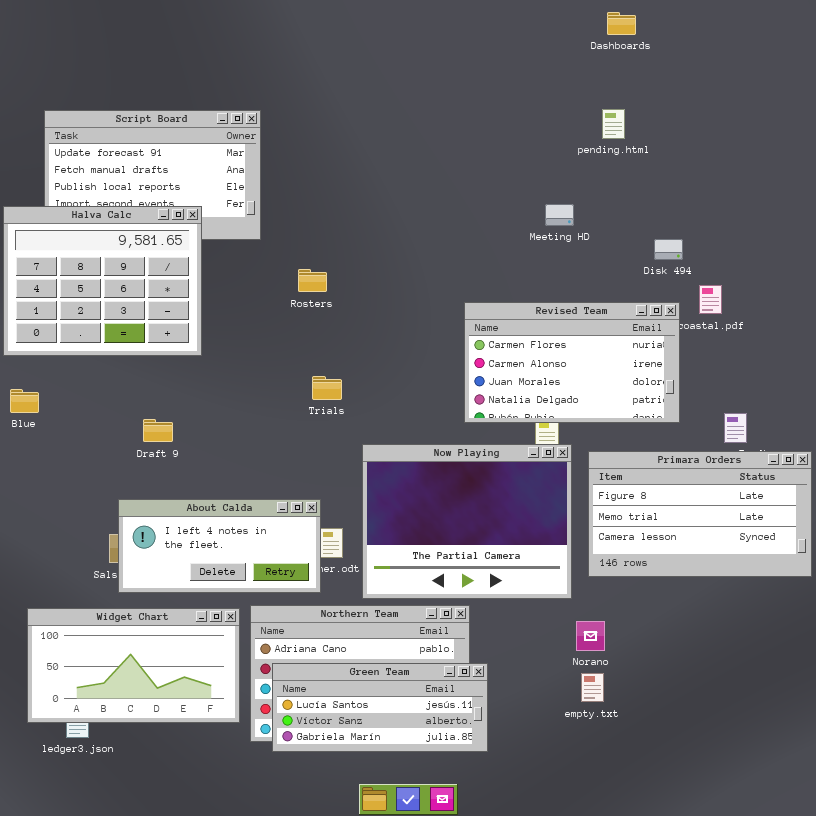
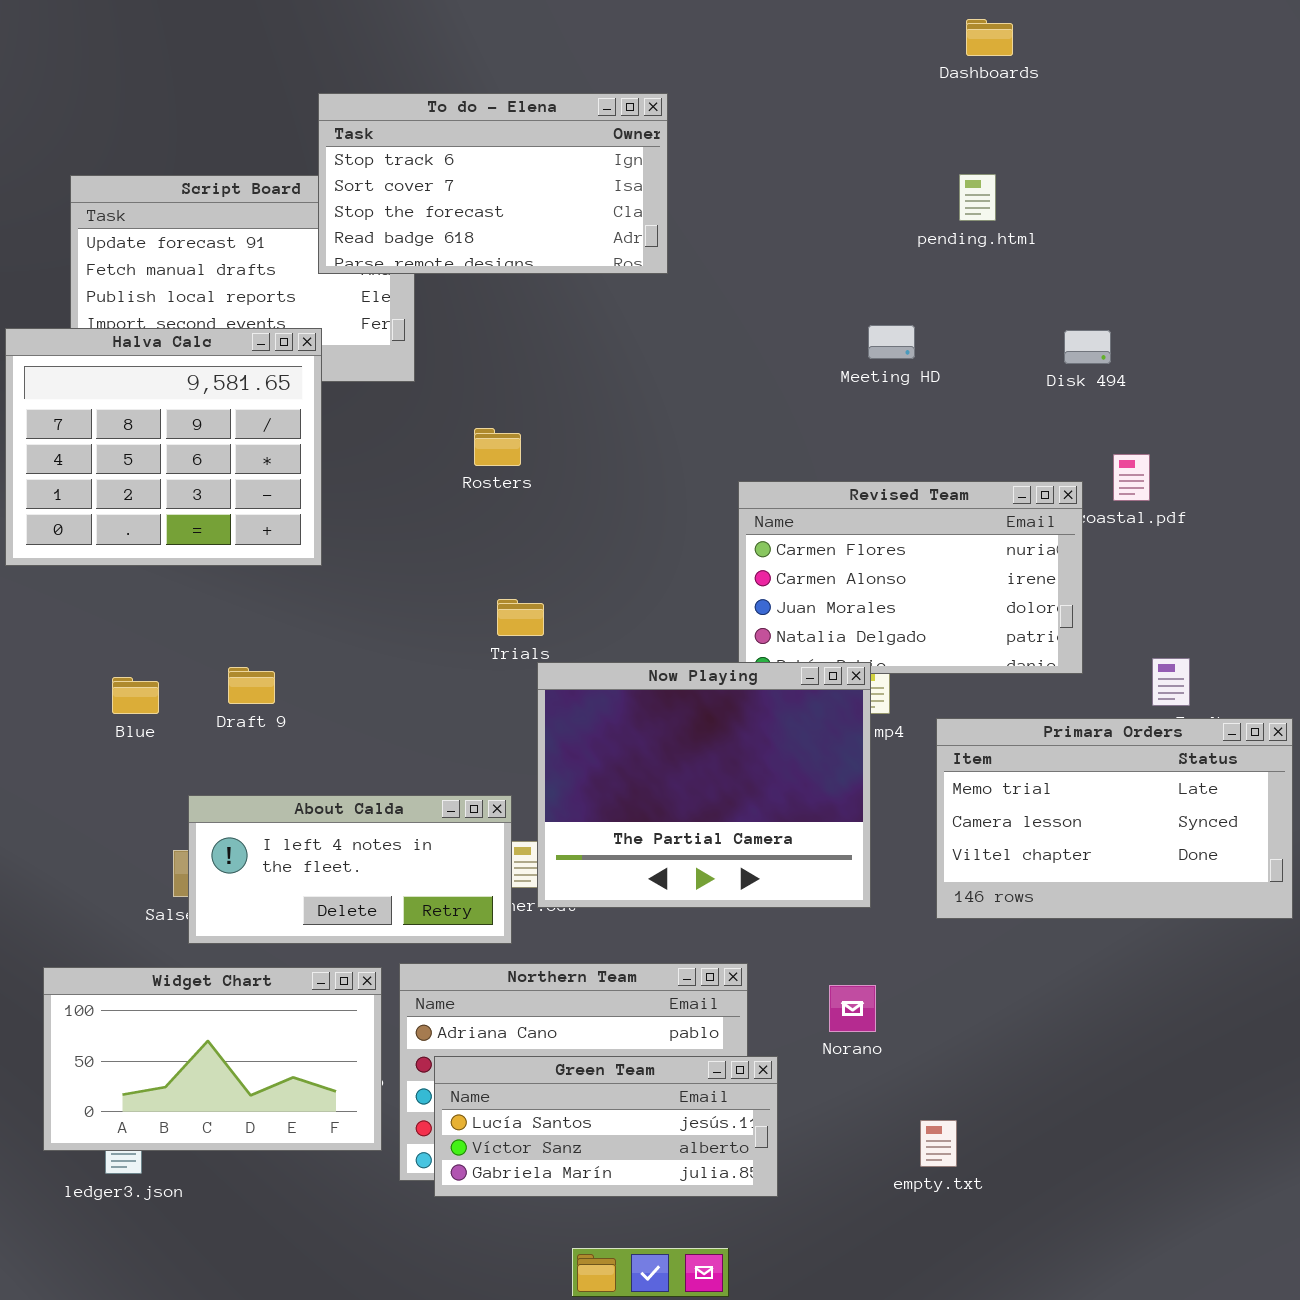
To do - Elena: none -> [318,93,668,274], opened
Disk 494: [654,239,683,260] -> [1064,330,1111,364], moved
Blue: [10,389,39,413] -> [112,677,159,714], moved
Now Playing: [362,444,572,599] -> [537,662,871,908], moved
Primara Orders: [588,451,812,577] -> [936,718,1293,919], scrolled down 1 row
Norano: [576,621,605,651] -> [829,985,876,1032], moved
empty.txt: [581,673,604,702] -> [920,1120,957,1167], moved

